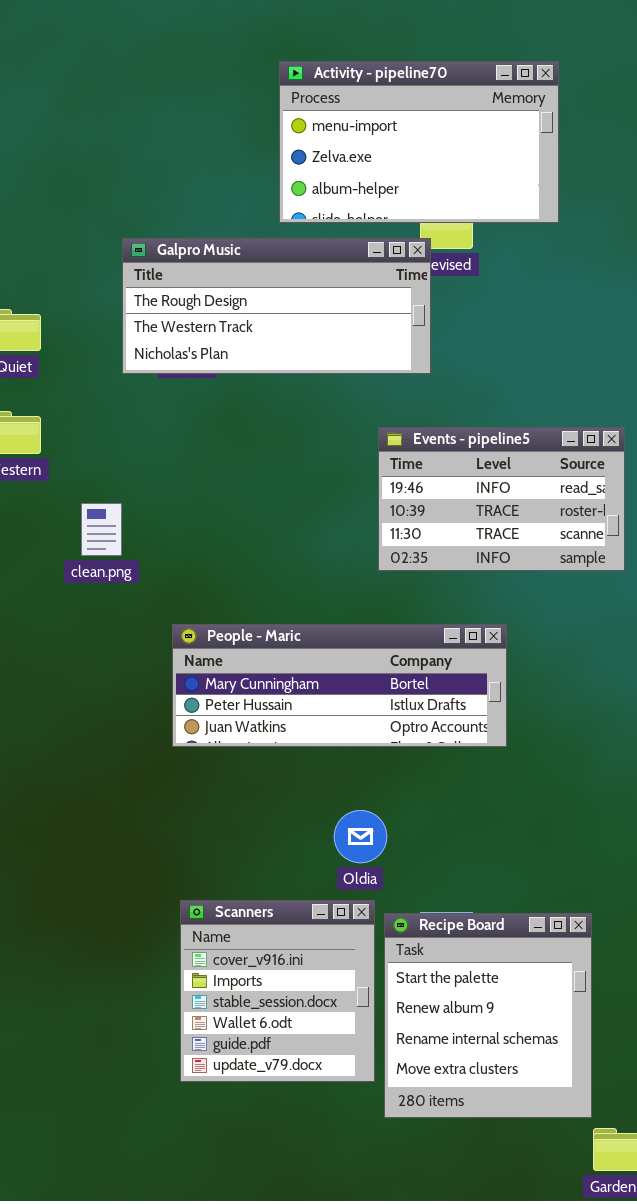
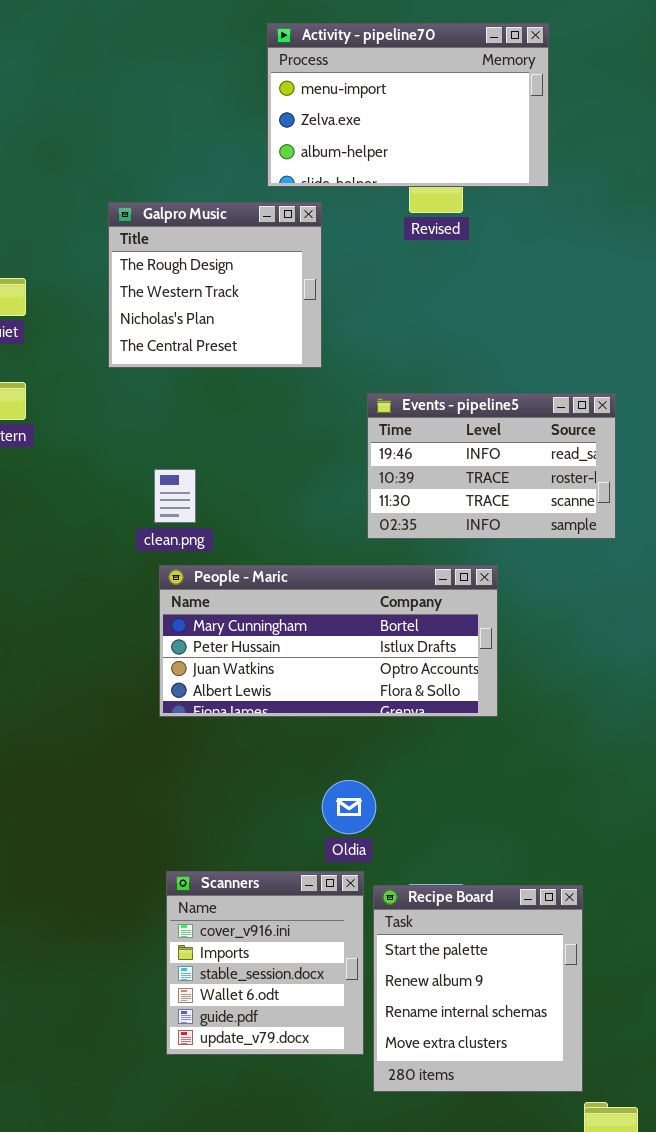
Galpro Music: [122,238,431,374] -> [108,202,322,368], resized
clean.png: [81,503,122,556] -> [154,469,196,523], moved
People - Maric: [172,624,507,747] -> [159,565,498,717], resized

